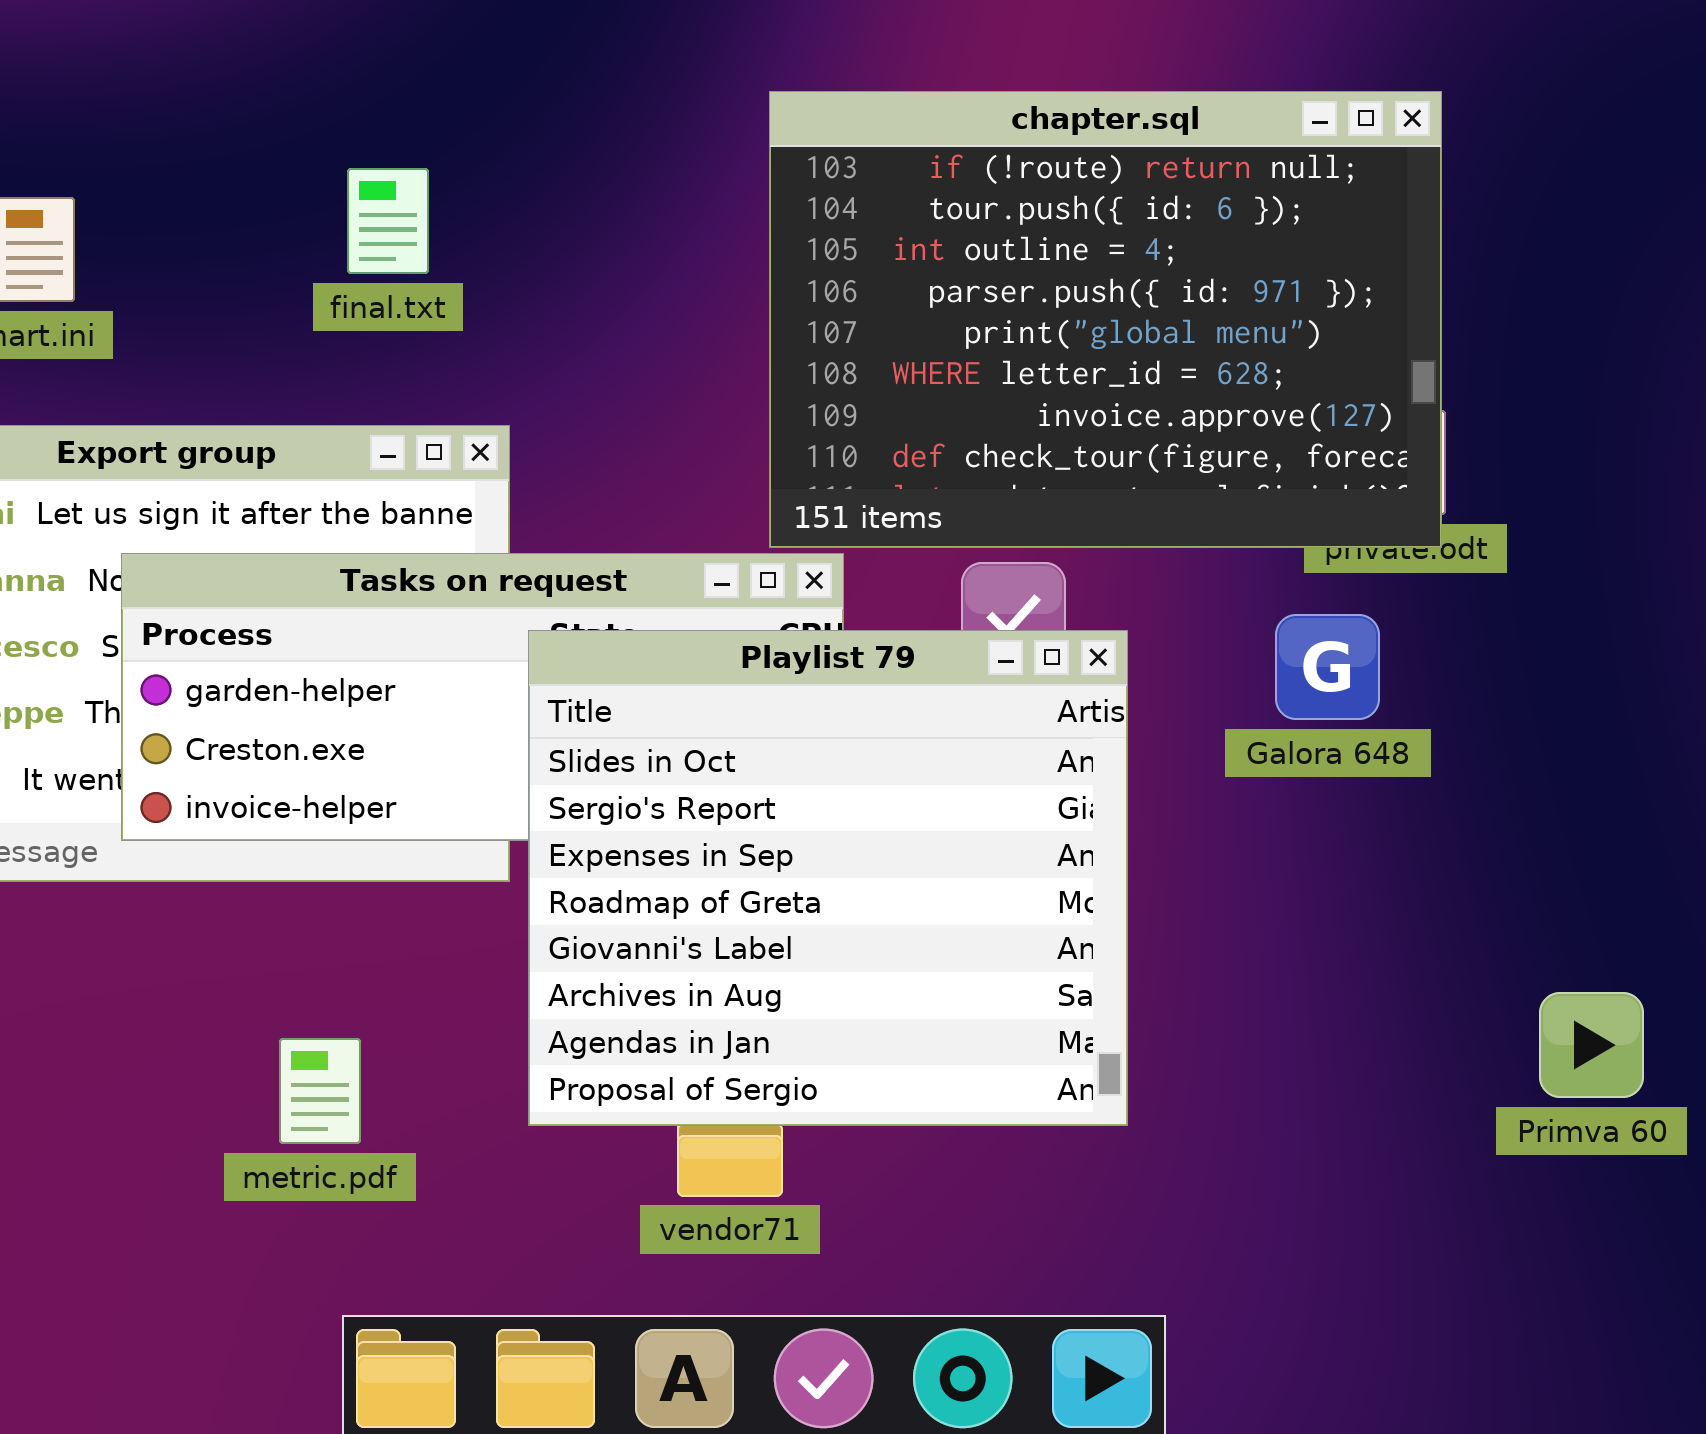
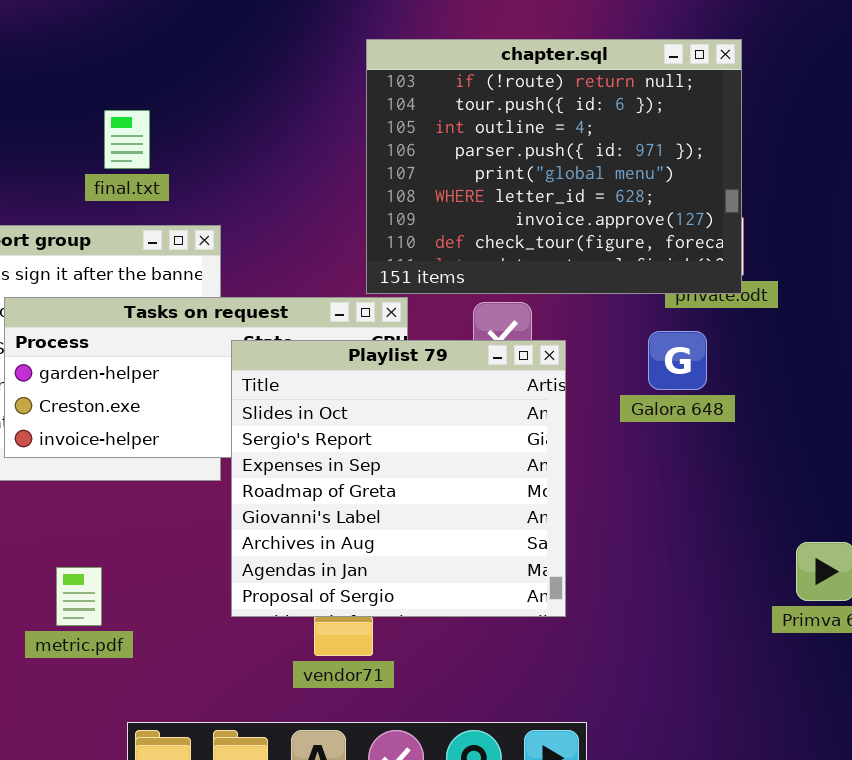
final.txt: [347,168,429,274] -> [104,110,150,169], moved
metric.pdf: [279,1038,361,1144] -> [56,567,102,626], moved

